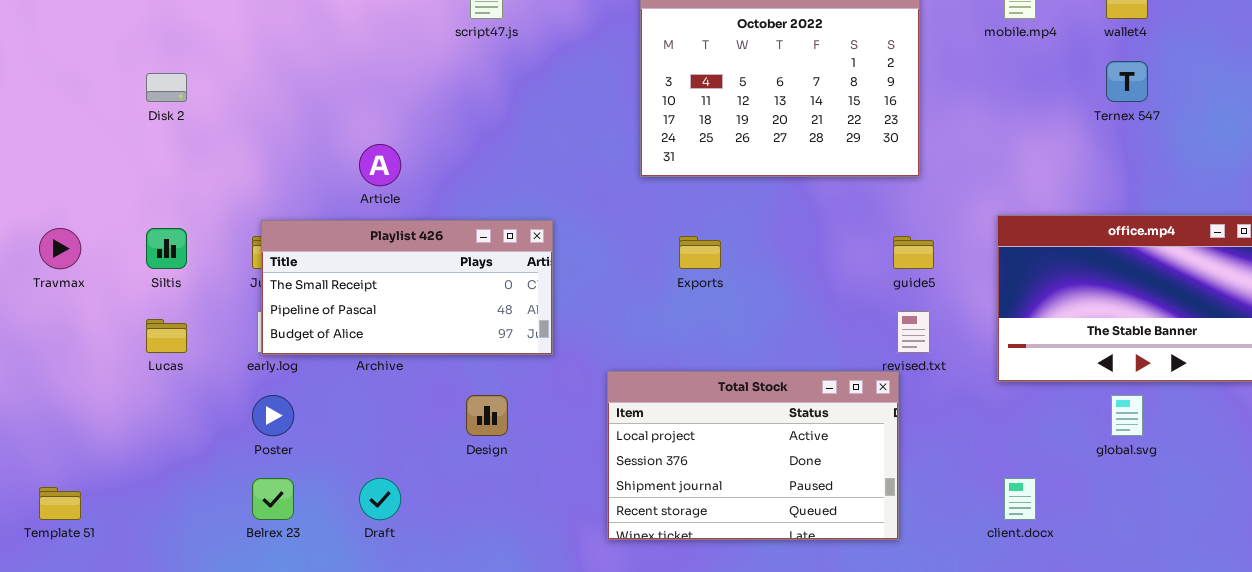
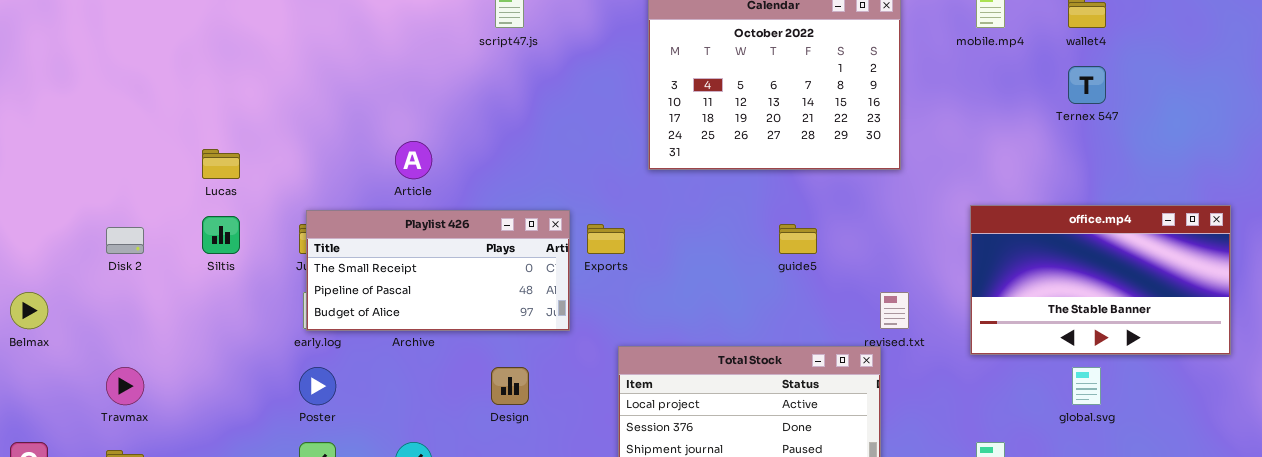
Disk 2: [146,73,187,102] -> [106,227,144,254], moved
Travmax: [39,228,81,269] -> [106,367,144,405], moved
Exports: [679,236,721,269] -> [587,224,625,254], moved
guide5: [893,236,934,269] -> [779,224,817,254], moved
Lucas: [146,319,187,353] -> [202,149,240,179], moved

